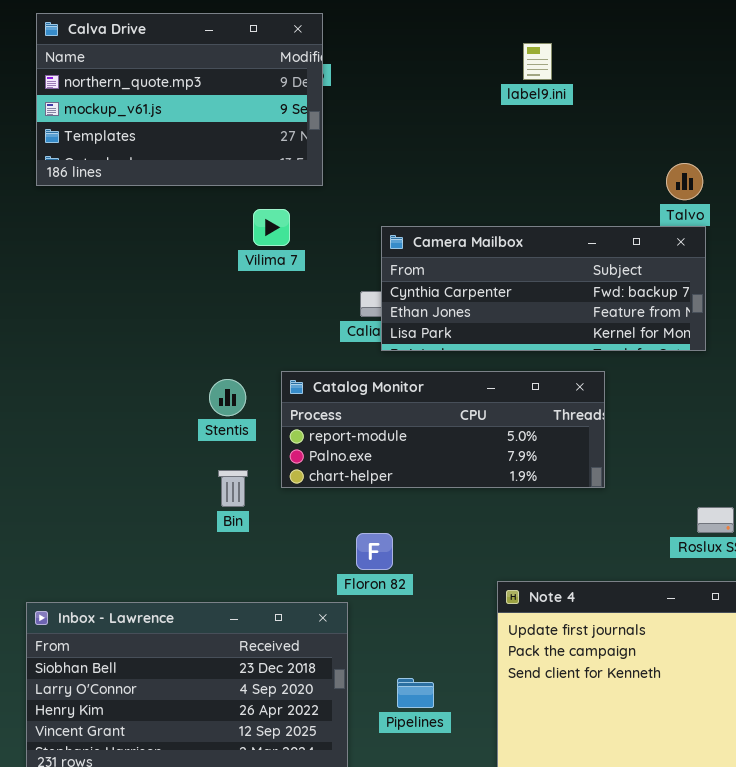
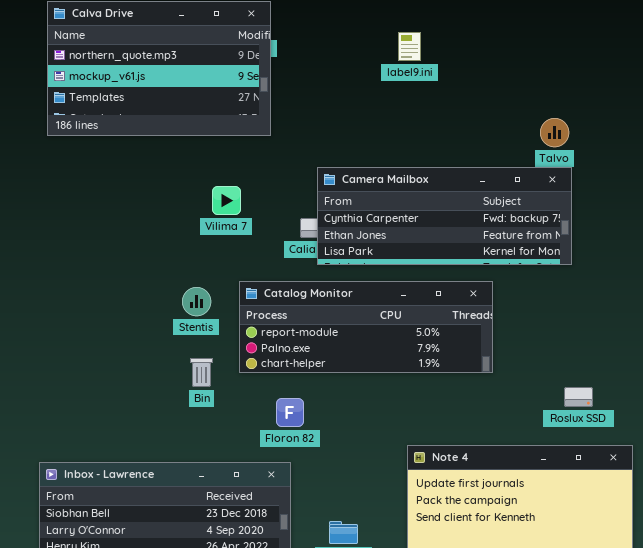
label9.ini: [523,43,552,80] -> [398,32,421,61], moved
Vilima 7: [253,209,290,246] -> [212,186,241,215], moved
Floron 82: [356,533,393,570] -> [276,398,304,427], moved

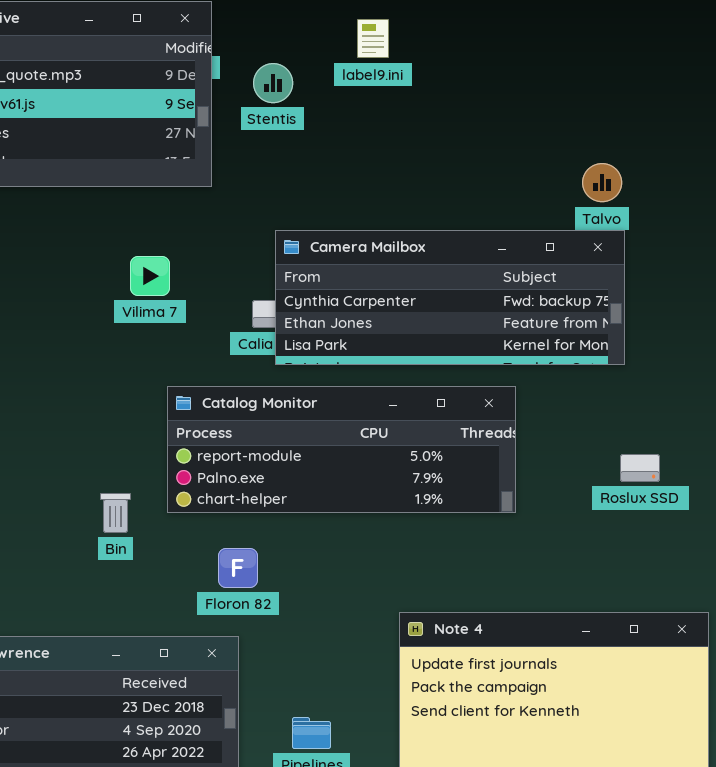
label9.ini: [398,32,421,61] -> [357,19,389,58], moved
Stentis: [182,287,211,316] -> [253,63,293,103], moved
Roslux SSD: [564,387,593,407] -> [620,454,660,482], moved

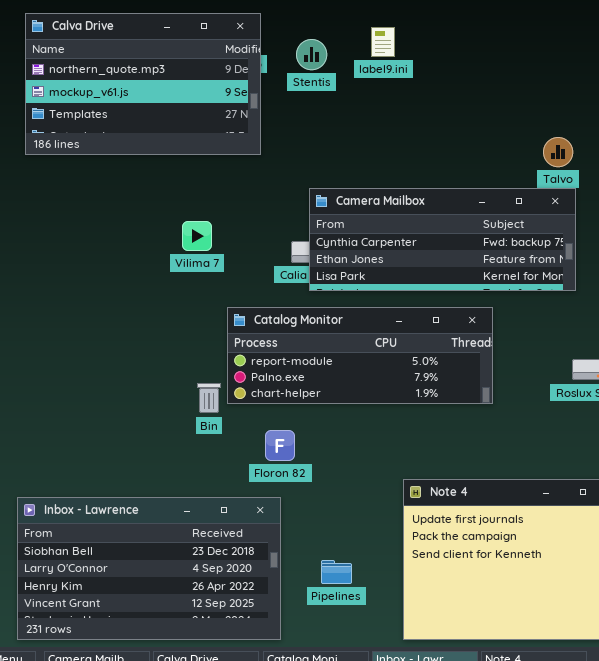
Stentis: [253,63,293,103] -> [296,39,327,70], moved
Vilima 7: [130,256,170,296] -> [182,221,212,251], moved
Bin: [100,493,131,533] -> [197,383,221,413], moved

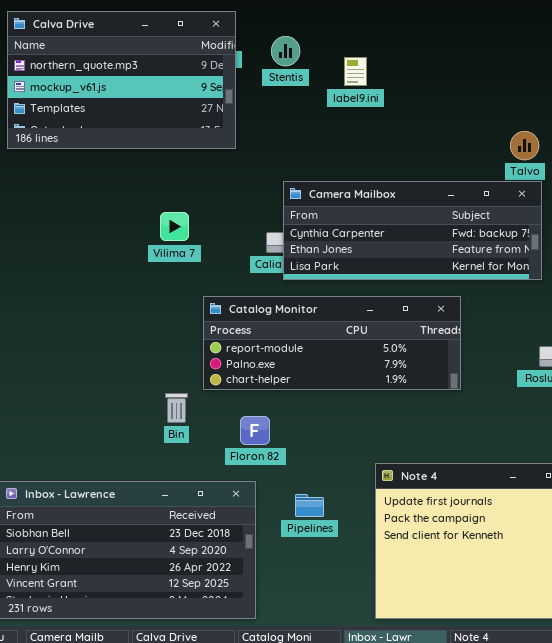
label9.ini: [371,27,395,57] -> [344,57,367,86], moved
Bin: [197,383,221,413] -> [165,393,188,423], moved
Pipelines: [321,560,352,584] -> [295,494,324,517], moved

